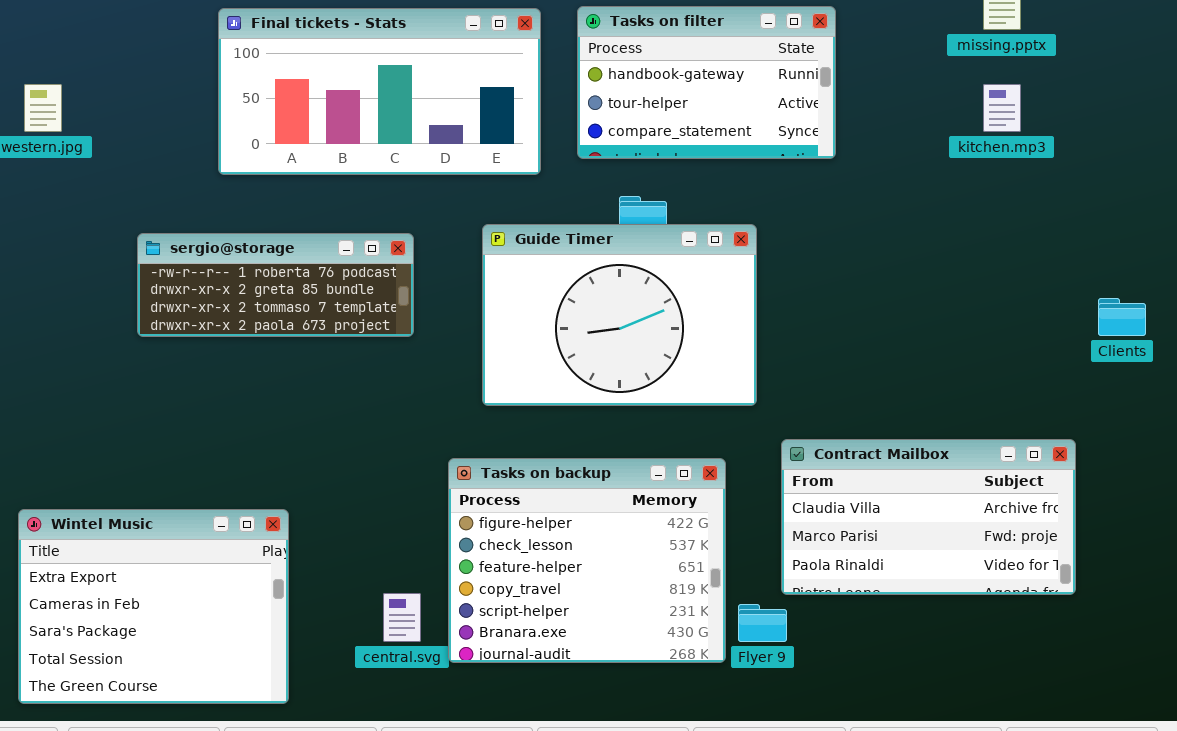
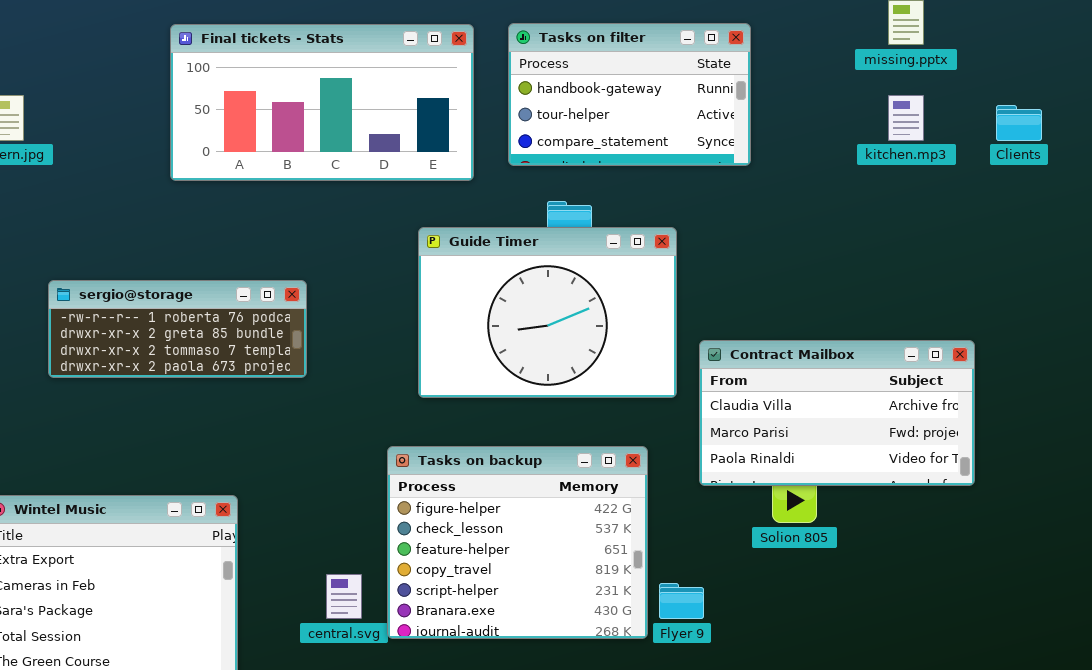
sergio@storage: [137,233,414,337] -> [48,280,307,378], moved
Clients: [1098,298,1146,336] -> [996,105,1042,141], moved
Contract Mailbox: [781,439,1076,595] -> [699,340,975,486], moved

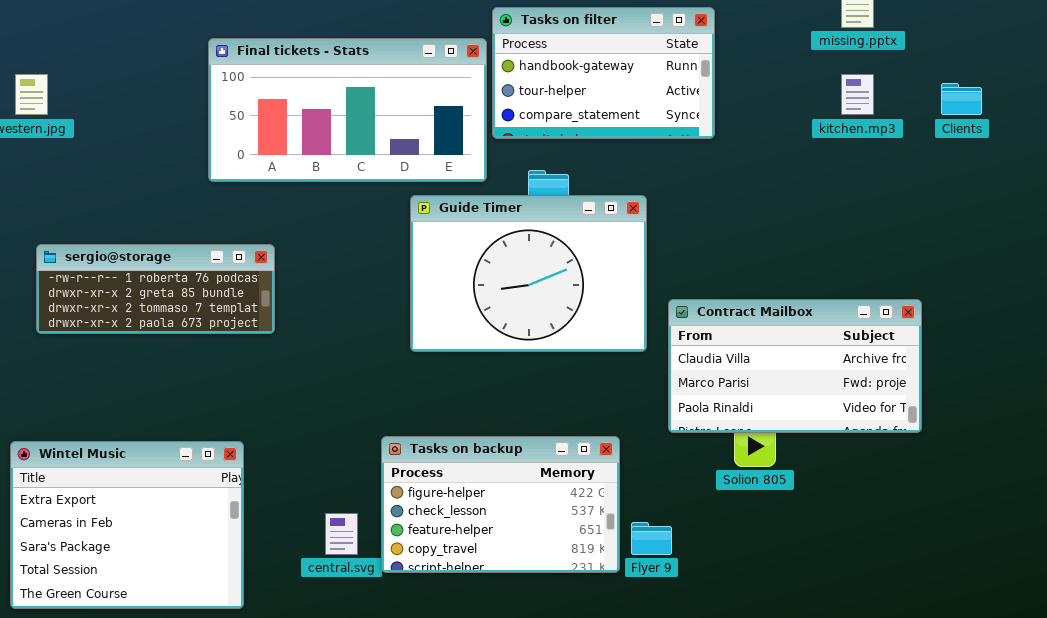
Final tickets - Stats: [170,24,474,181] -> [208,38,487,182], moved
sergio@storage: [48,280,307,378] -> [36,244,275,334], moved
Tasks on backup: [387,446,648,639] -> [381,436,620,573], resized

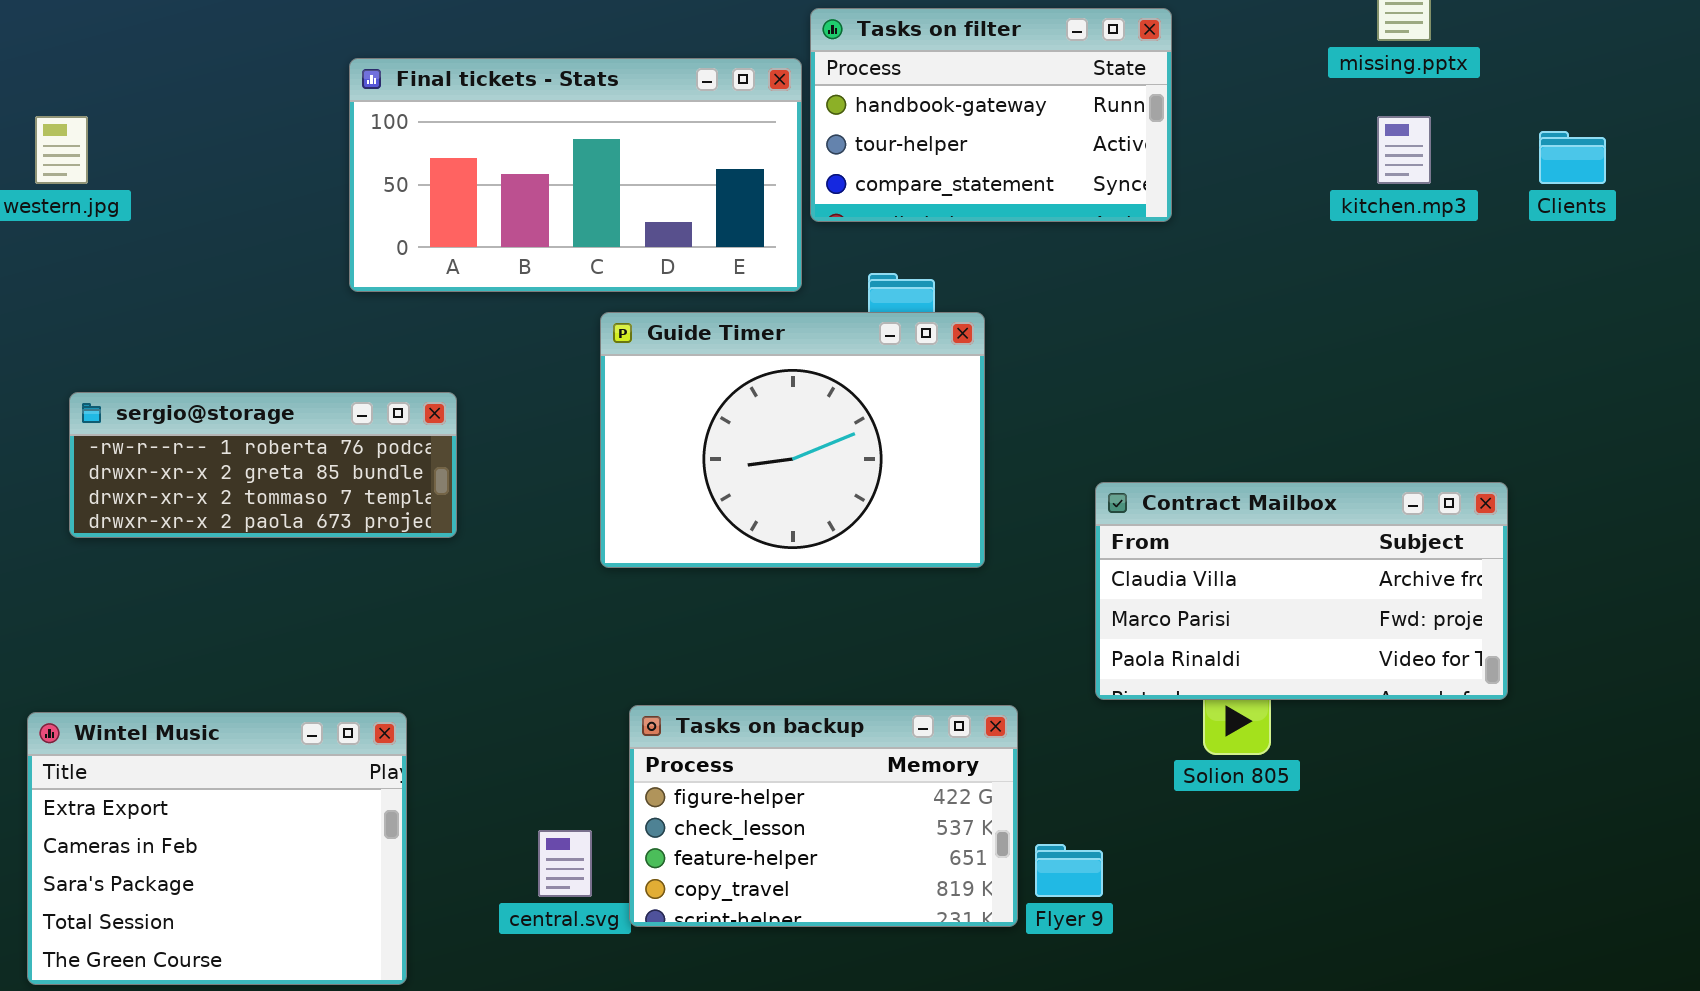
Guide Timer: [410,195,647,352] -> [600,312,985,568], moved

